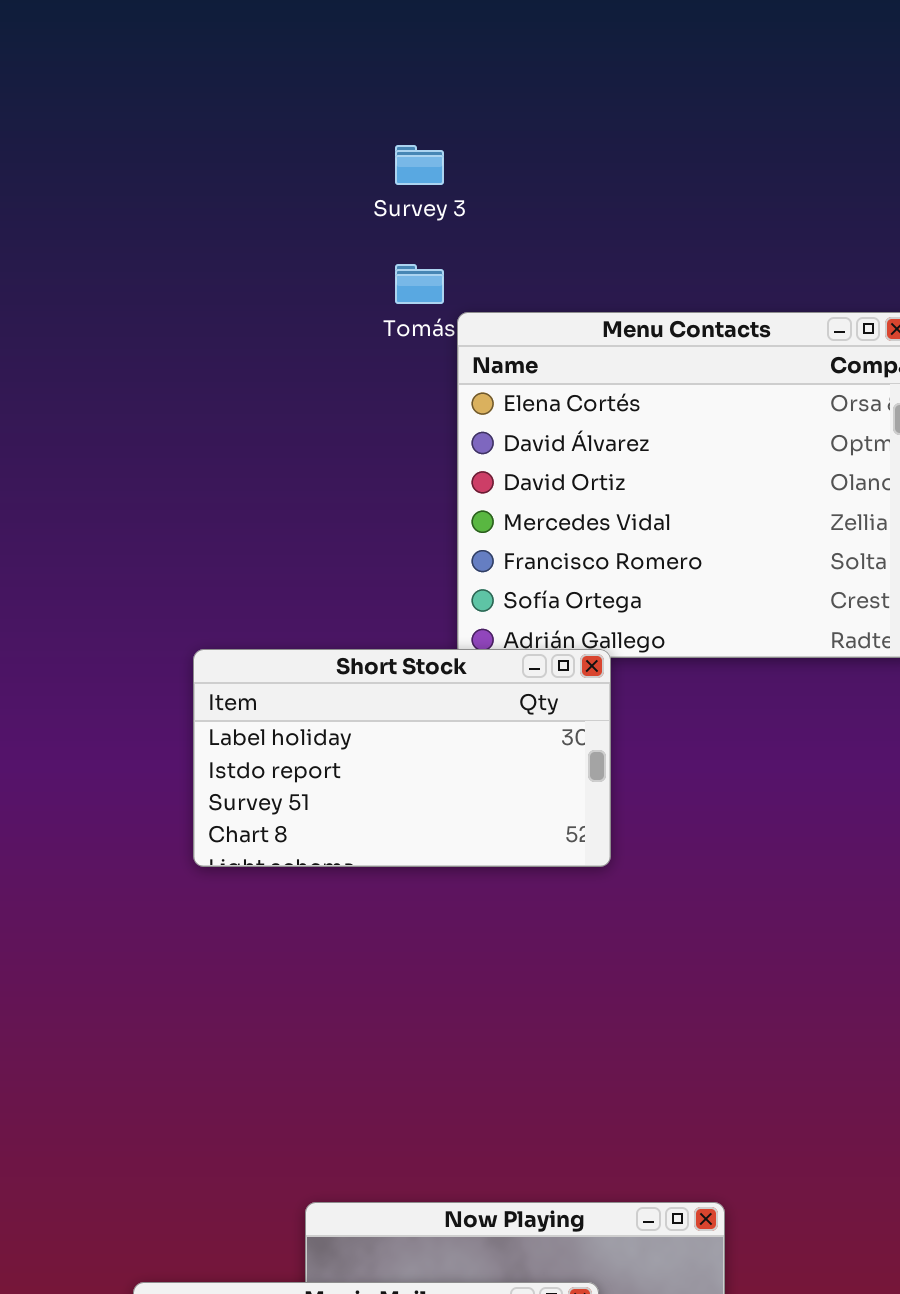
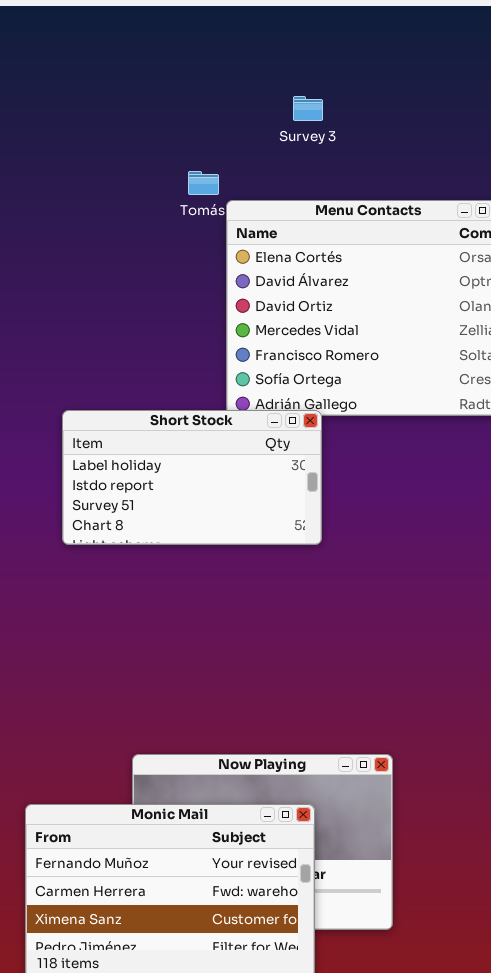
Survey 3: [395,145,444,185] -> [293,96,323,121], moved

